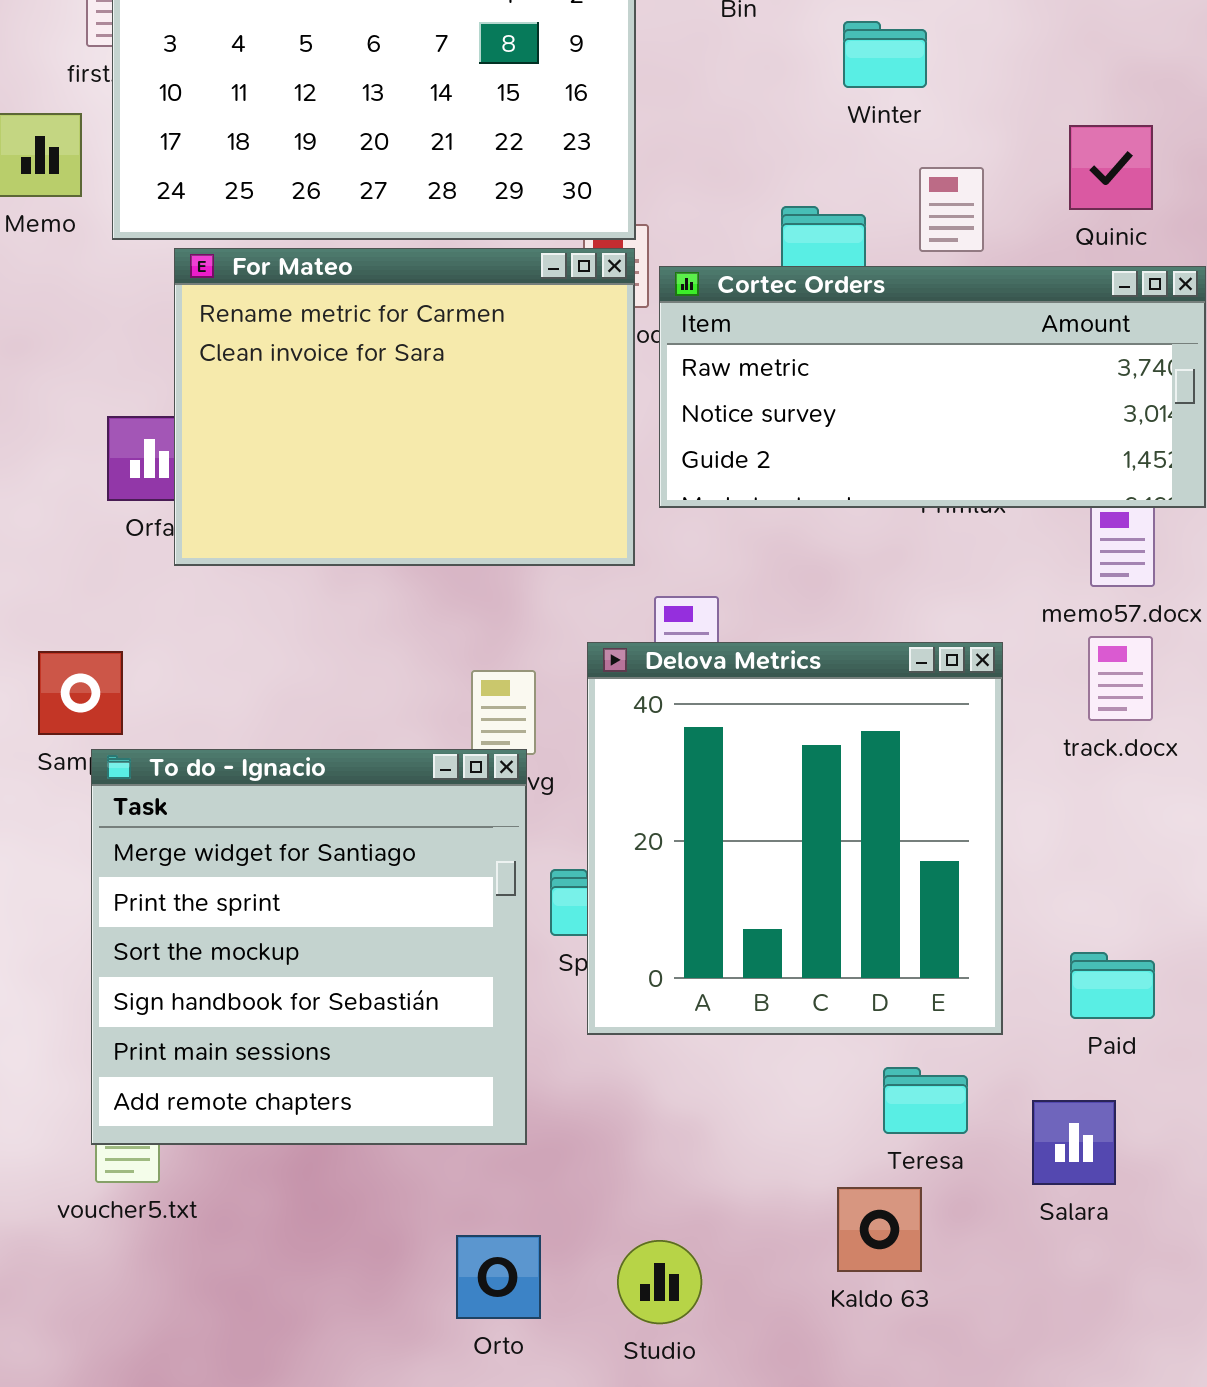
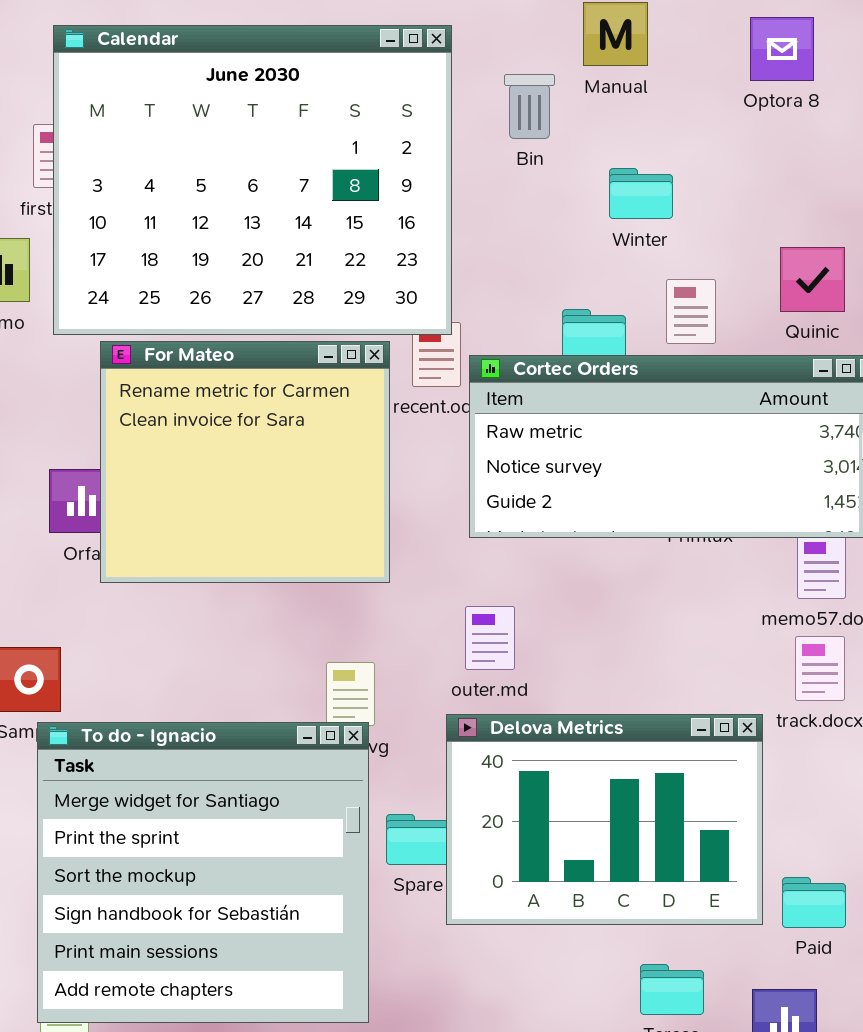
For Mateo: [174,248,635,566] -> [100,341,390,583], resized
Delova Metrics: [587,642,1003,1035] -> [446,714,763,925], moved, resized

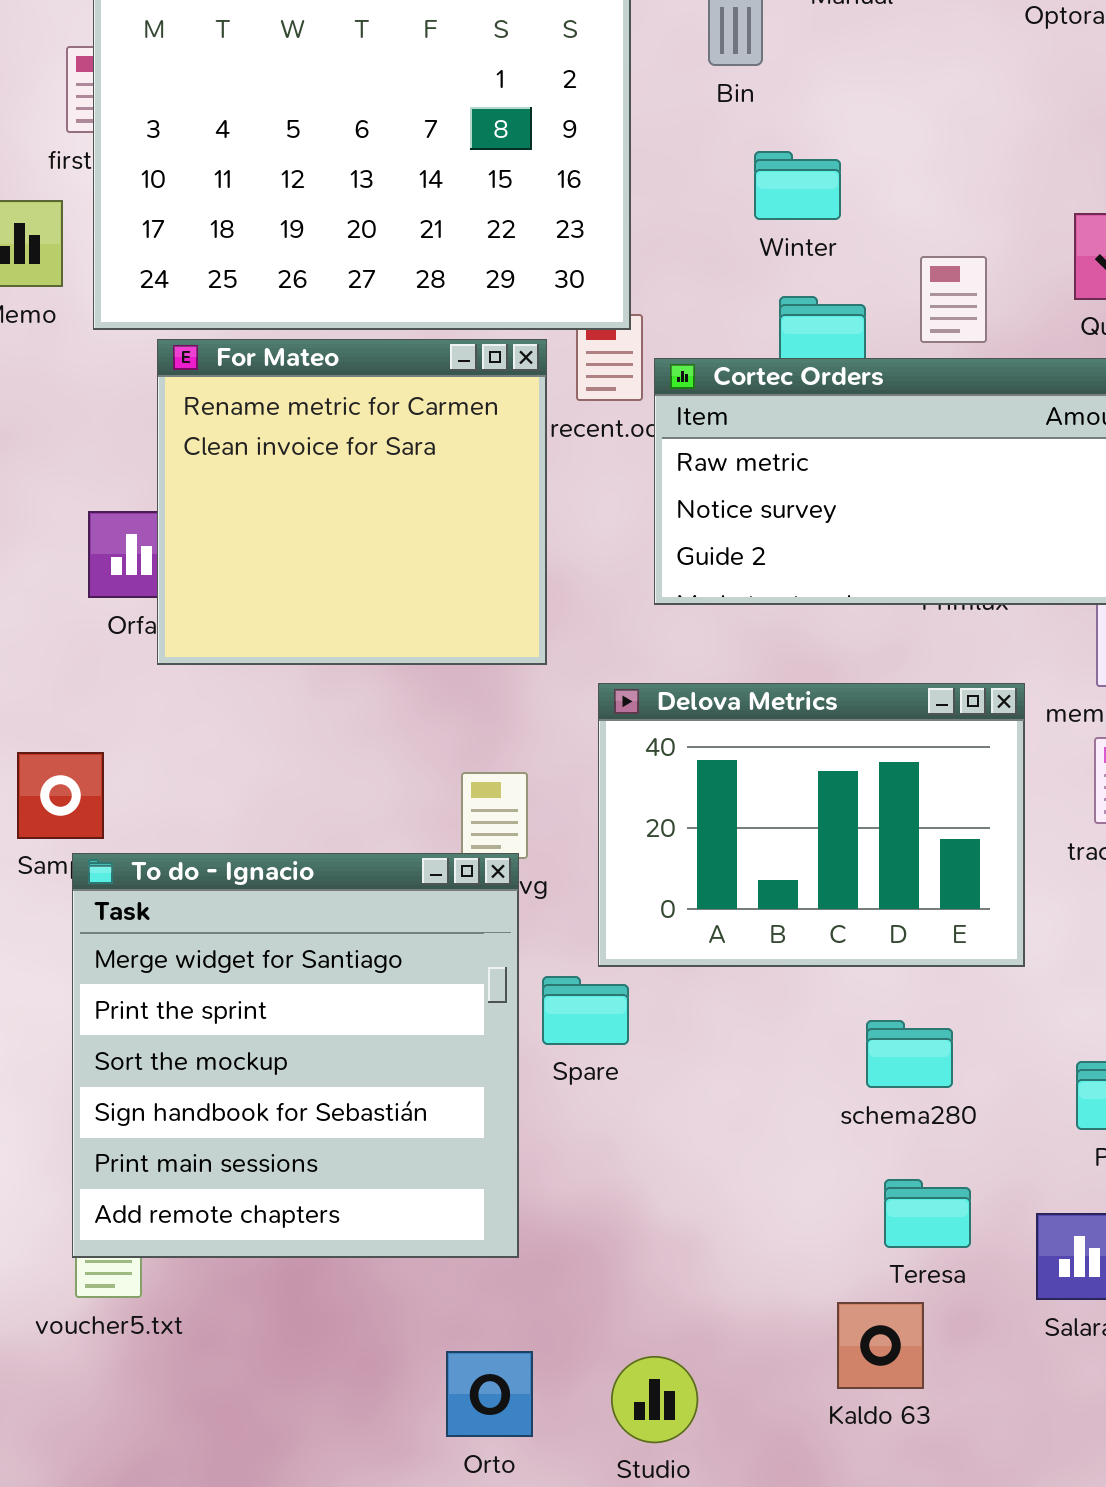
Winter: [609,168,673,219] -> [754,151,841,220], moved
Delova Metrics: [446,714,763,925] -> [598,683,1025,967], moved

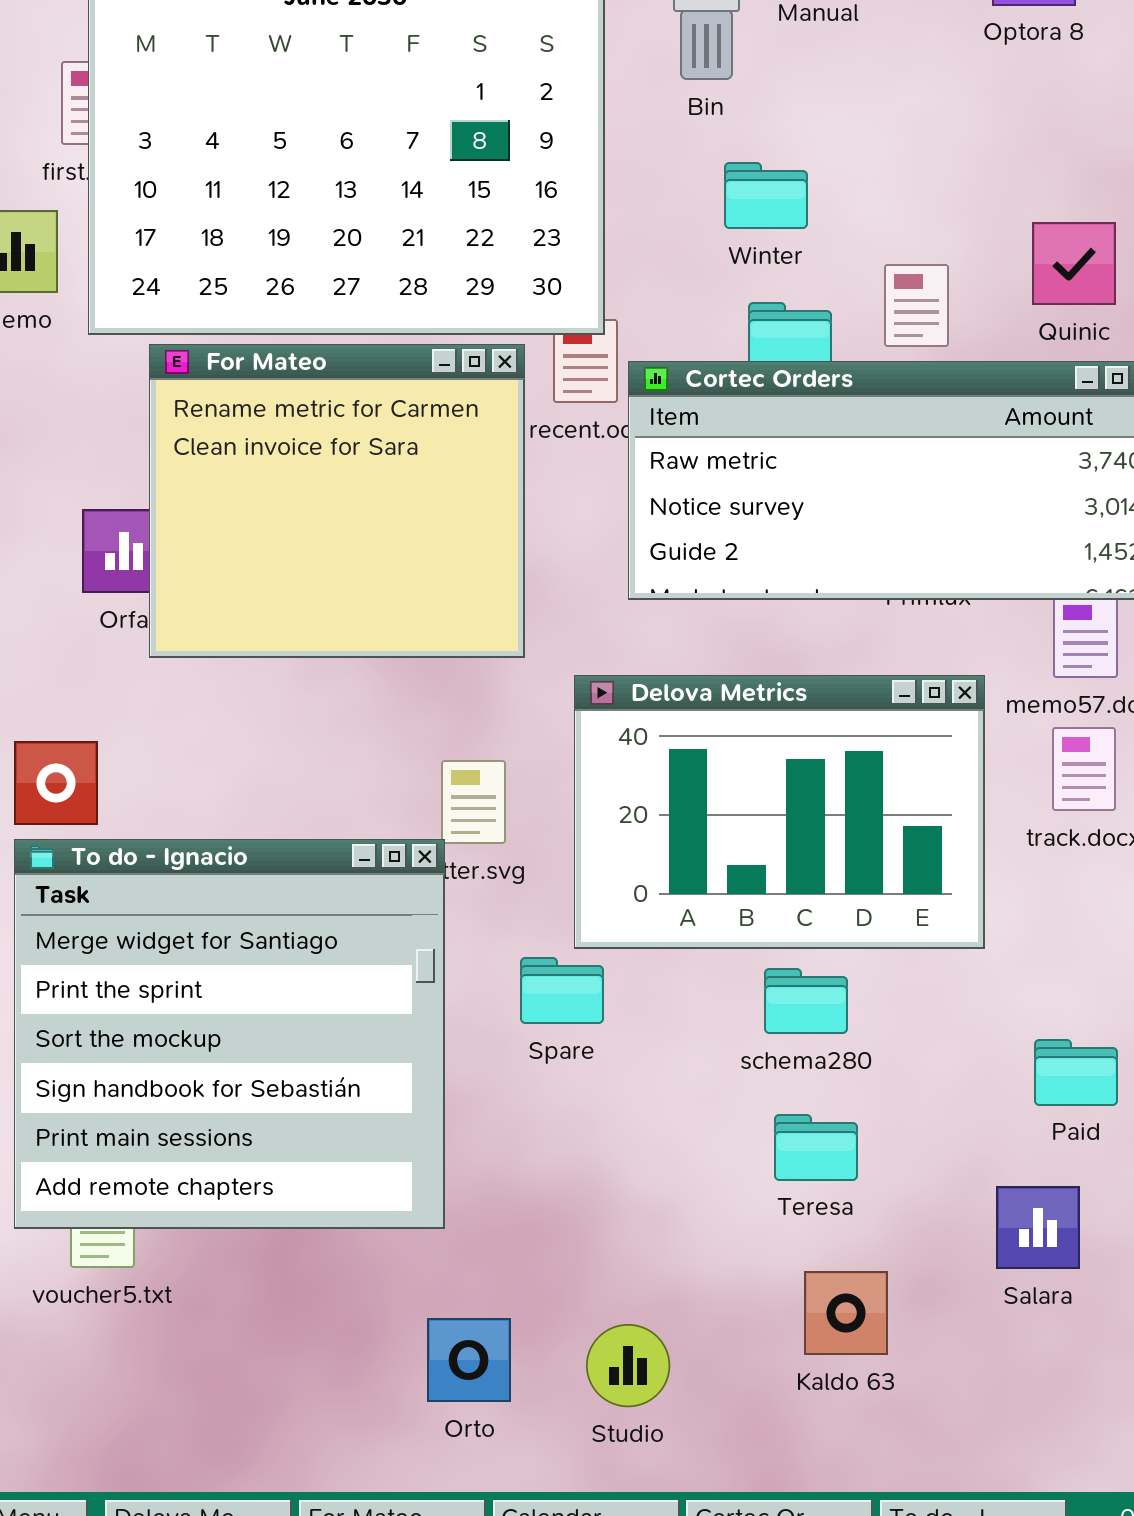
To do - Ignacio: [72,853,519,1258] -> [14,839,445,1229], moved
schema280: [866,1020,953,1088] -> [764,968,848,1034], moved
Teresa: [884,1179,971,1248] -> [774,1114,858,1181], moved

